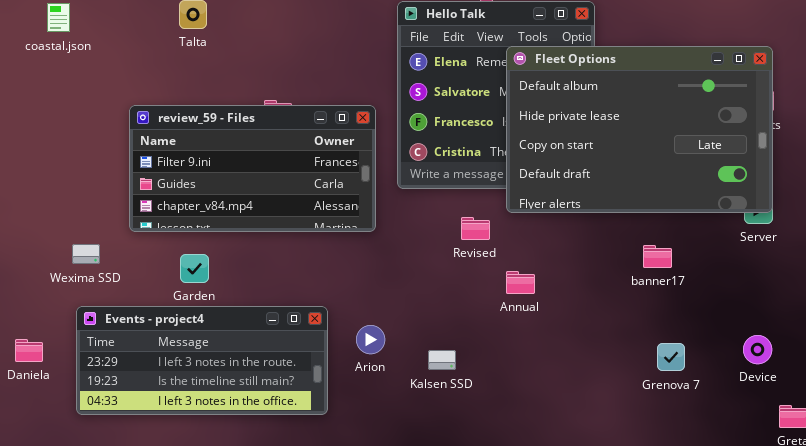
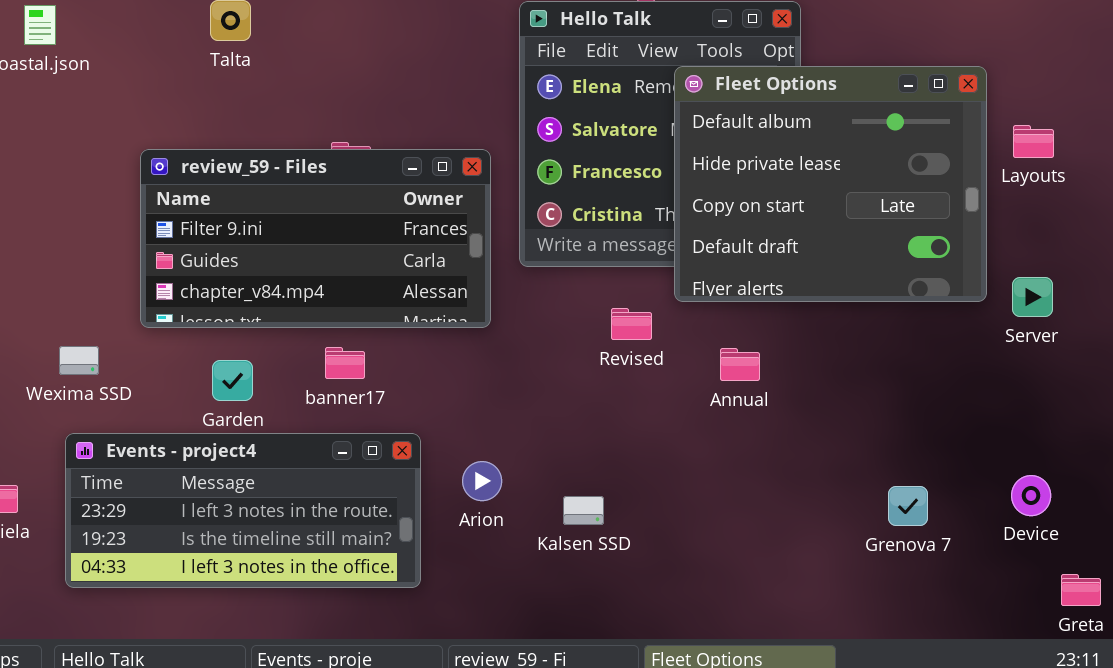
Fleet Options: [506,46,773,213] -> [674,66,987,302], resized
banner17: [643,245,672,268] -> [325,347,365,379], moved
Annual: [506,271,535,294] -> [720,348,760,381], moved

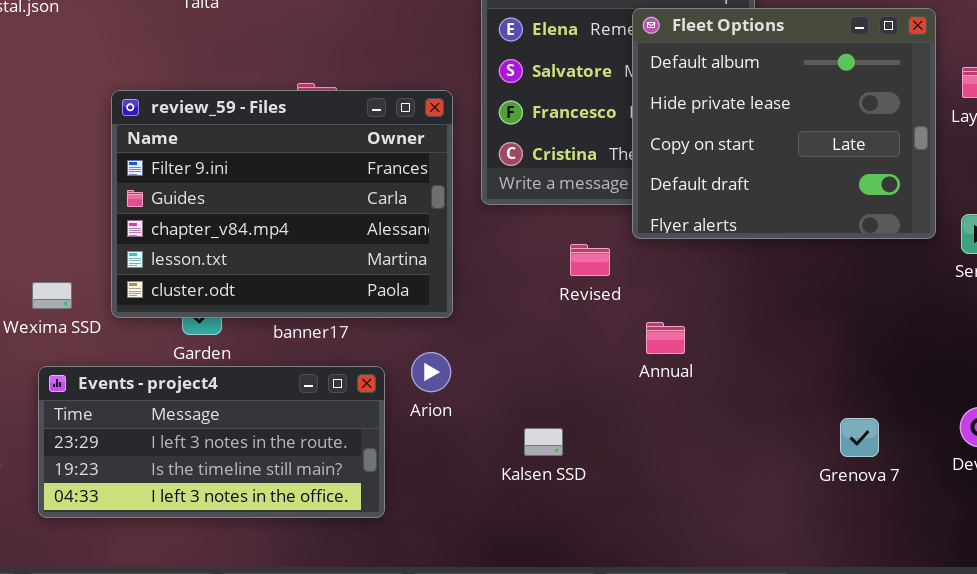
review_59 - Files: [140,149,491,328] -> [111,90,453,318], resized
Annual: [720,348,760,381] -> [646,322,685,354], moved
Arion: [462,461,502,501] -> [411,352,451,392], moved

